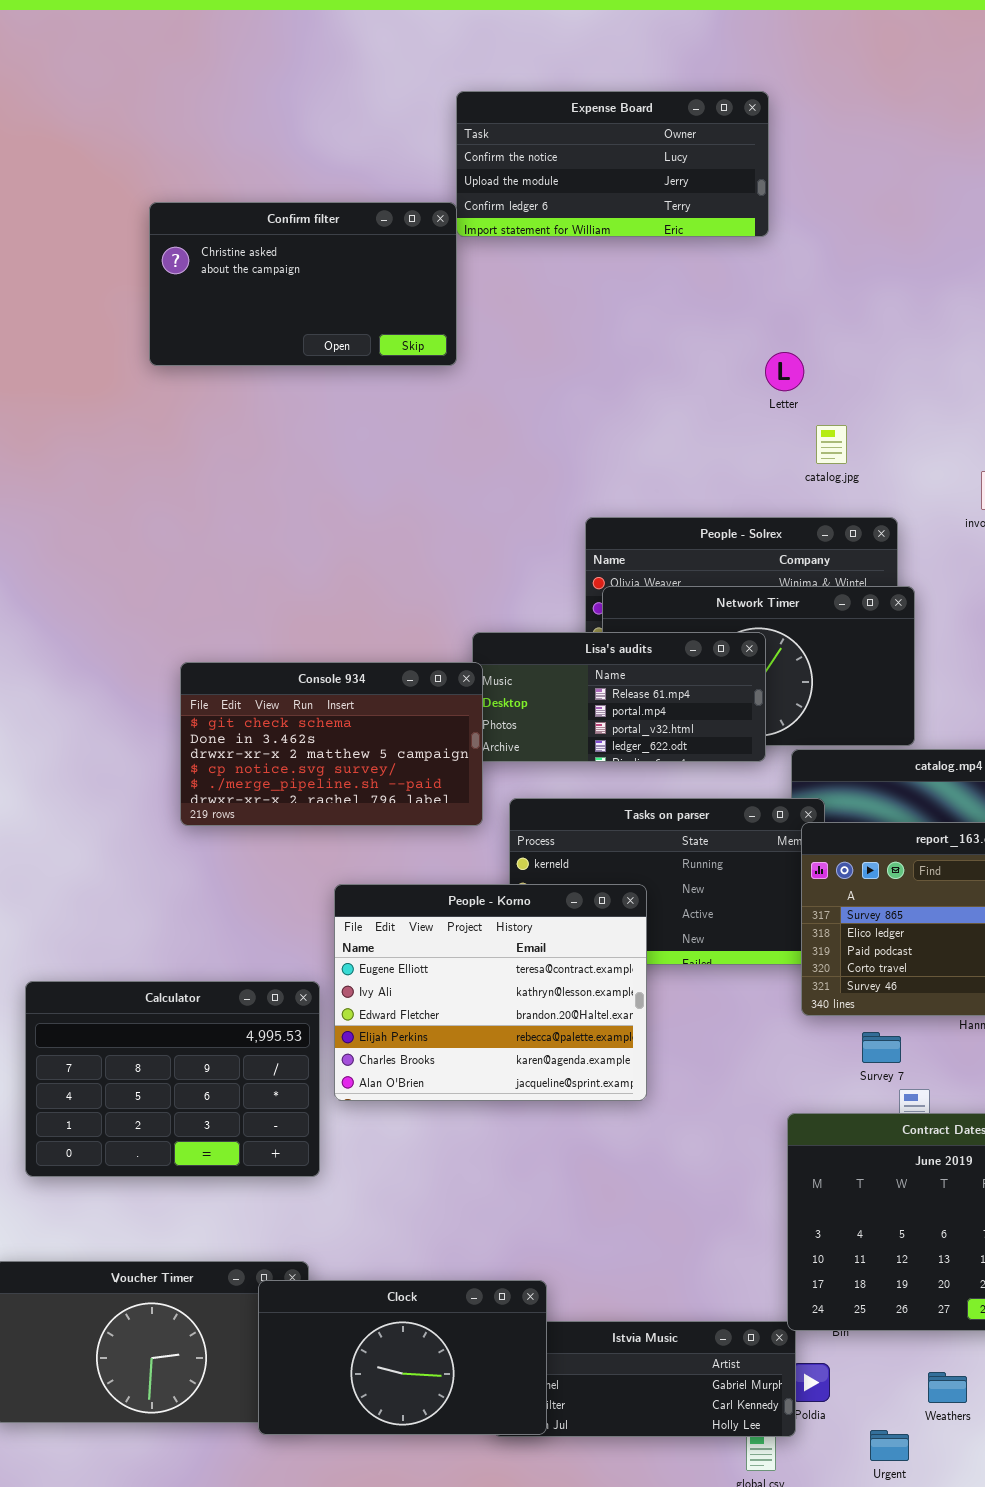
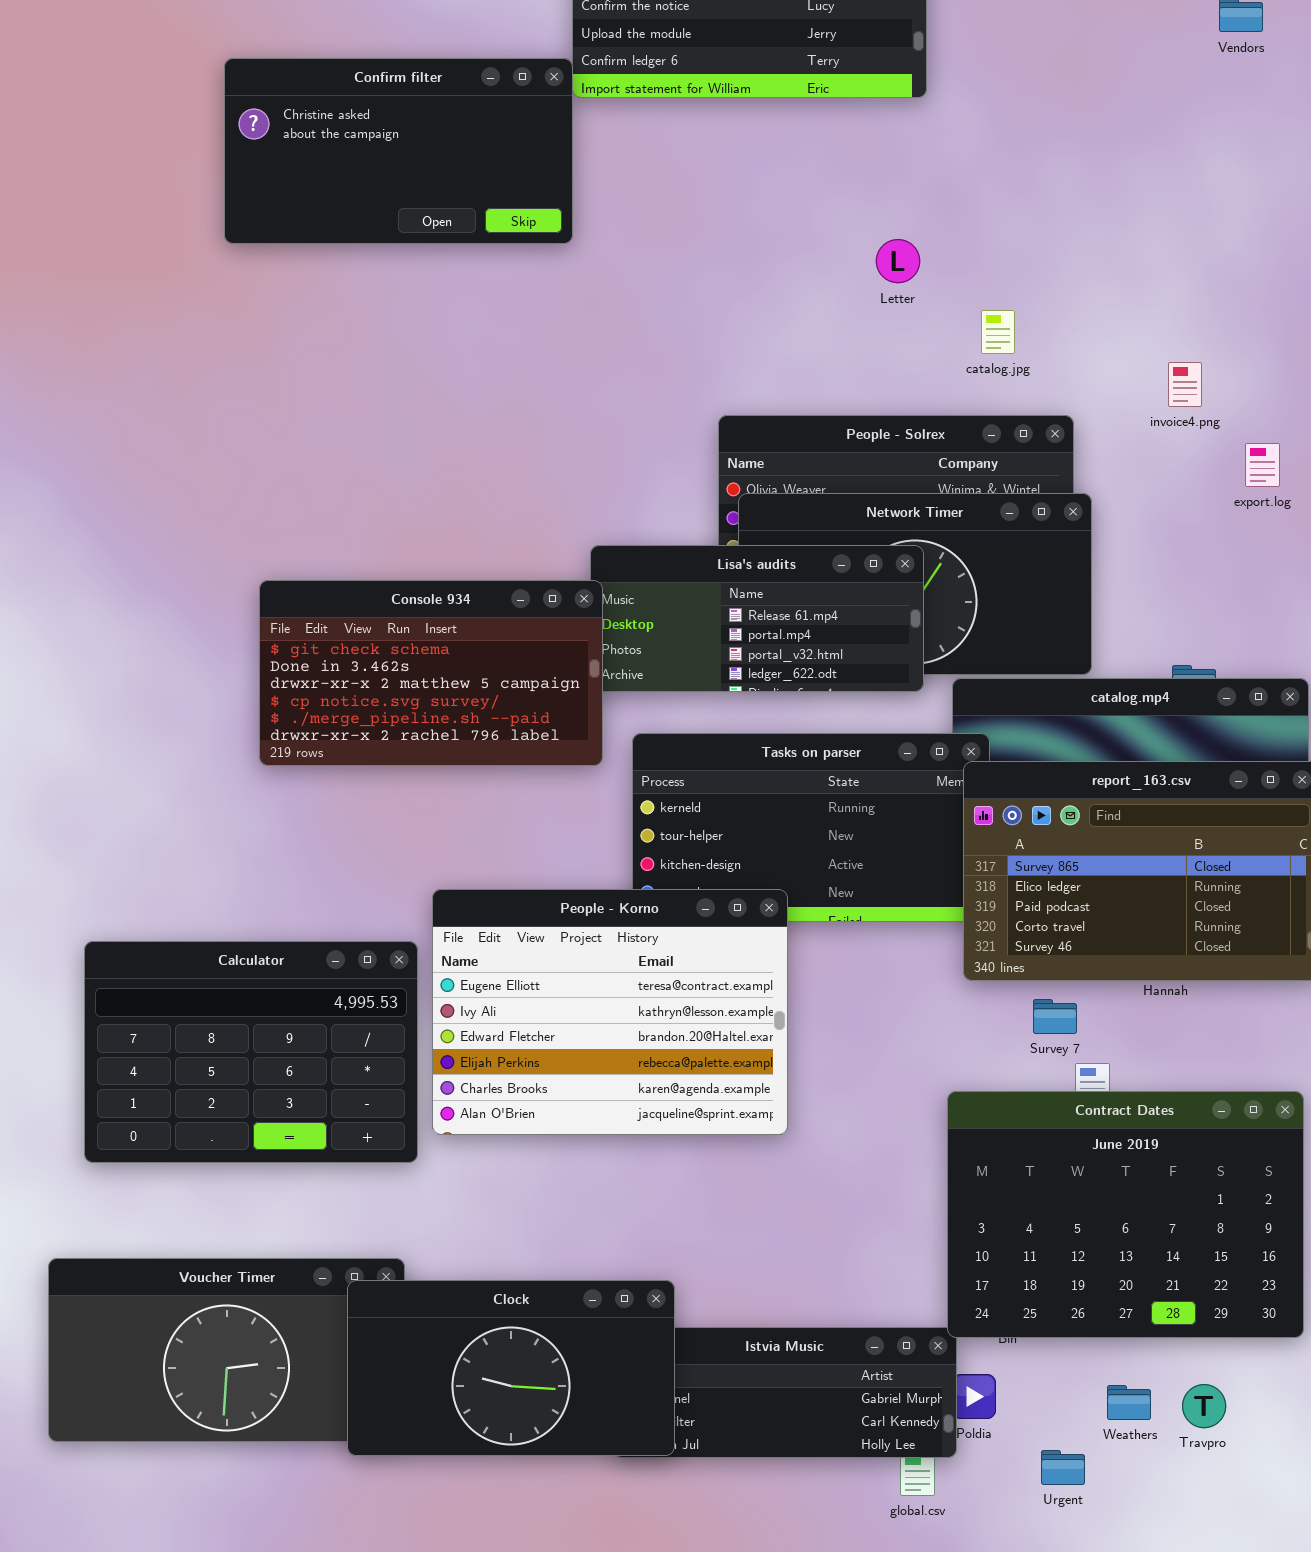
Letter: [765,352,804,391] -> [876,239,920,283], moved
People - Korno: [334,884,647,1101] -> [432,889,788,1135], moved

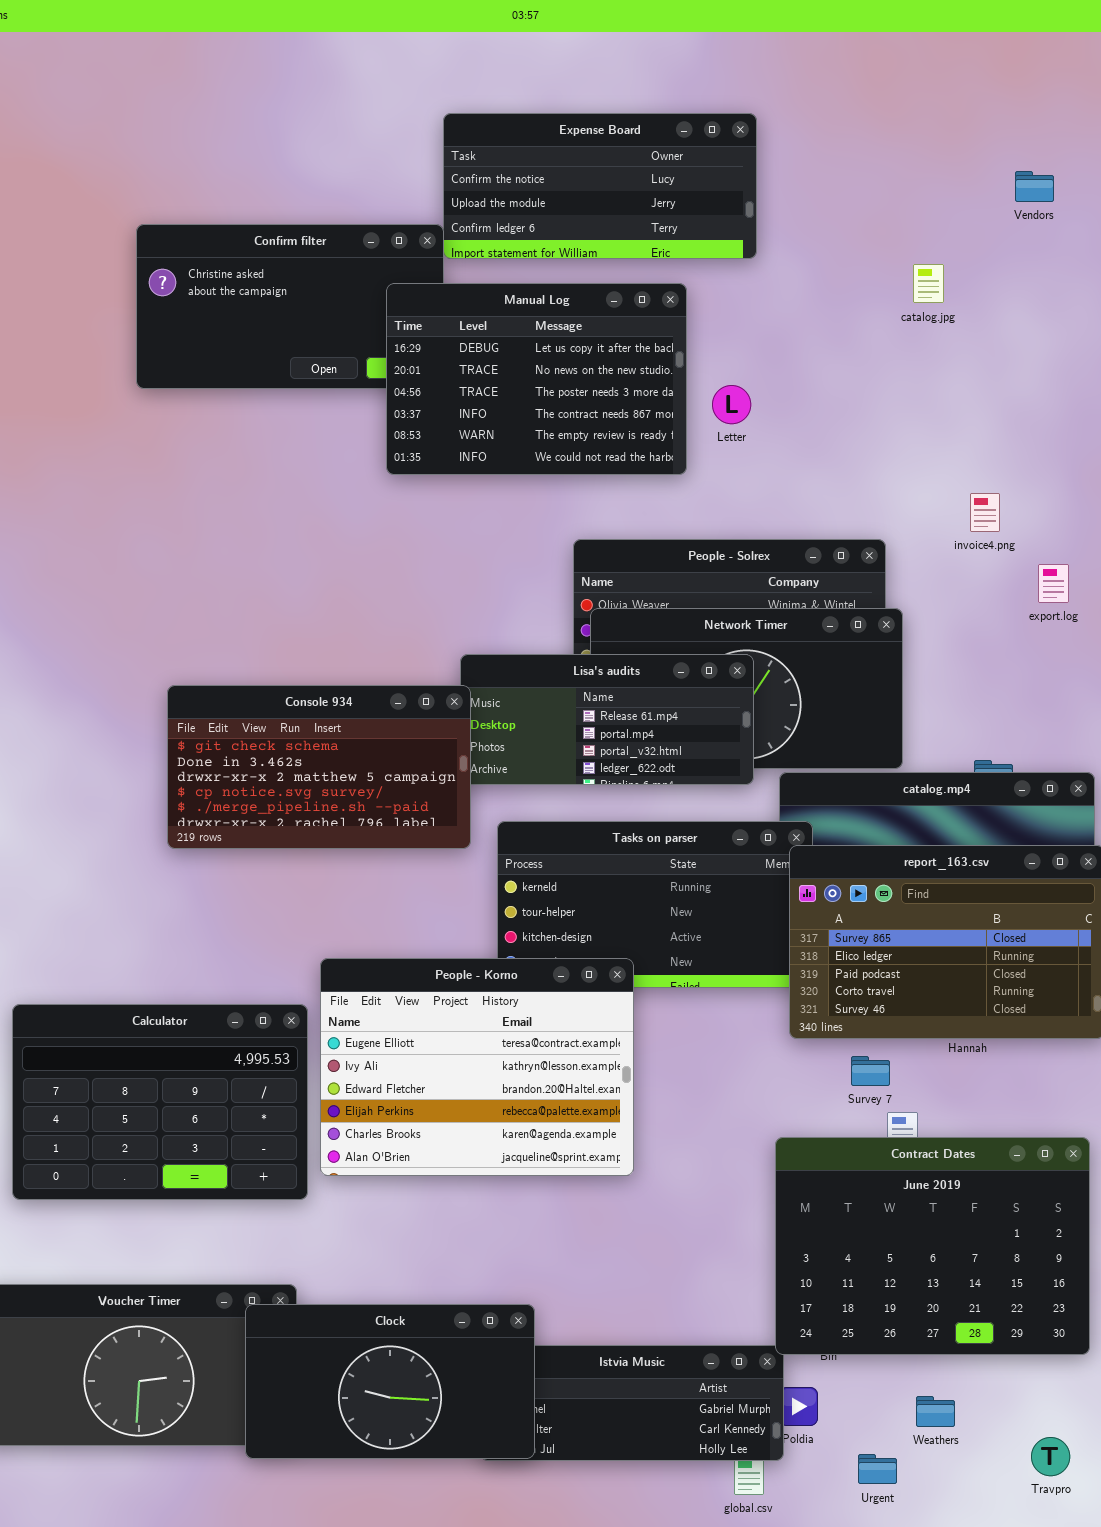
Manual Log: none -> [386,283,687,475], opened
catalog.jpg: [981,310,1015,354] -> [913,264,944,303], moved
Travpro: [1182,1384,1226,1428] -> [1031,1437,1070,1476], moved

